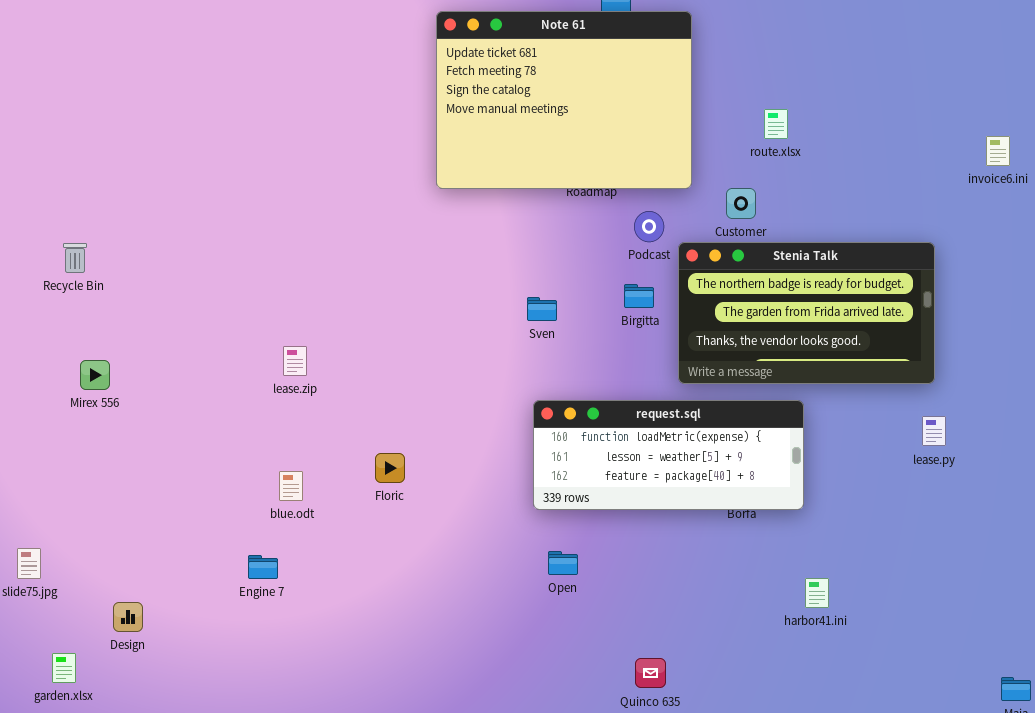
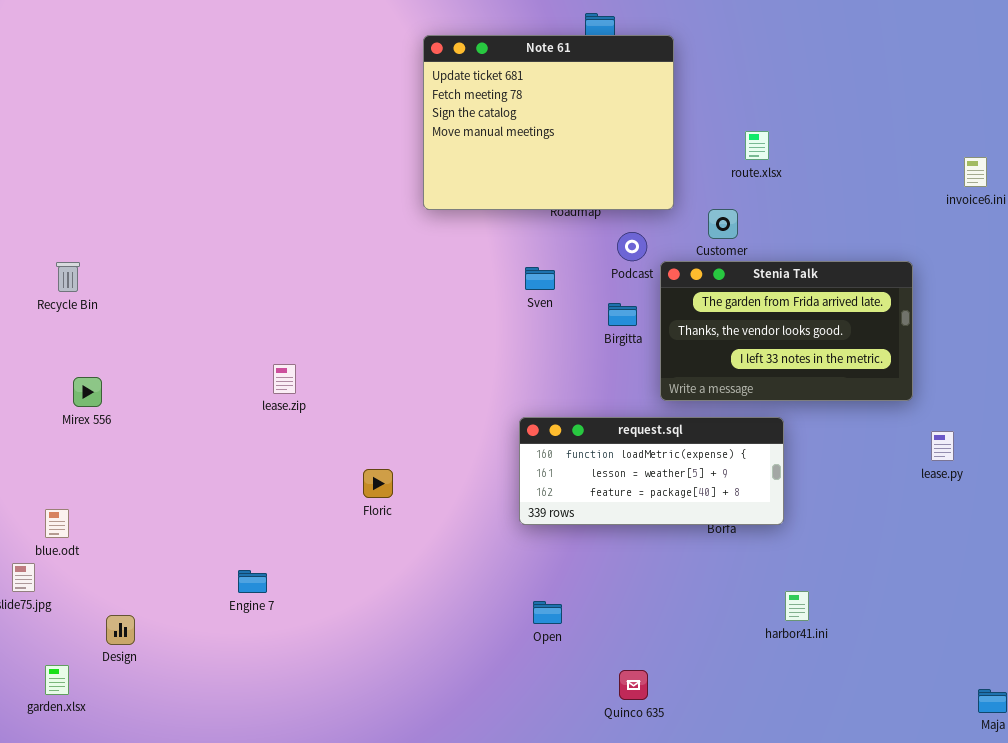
Stenia Talk: [678,242,935,384] -> [660,261,913,401], scrolled down 1 row
Sven: [527,297,557,321] -> [525,267,555,290], moved
lease.py: [922,416,946,446] -> [931,431,954,461], moved
blue.odt: [279,471,303,501] -> [45,509,69,538], moved
Open: [548,551,578,575] -> [533,601,562,624], moved

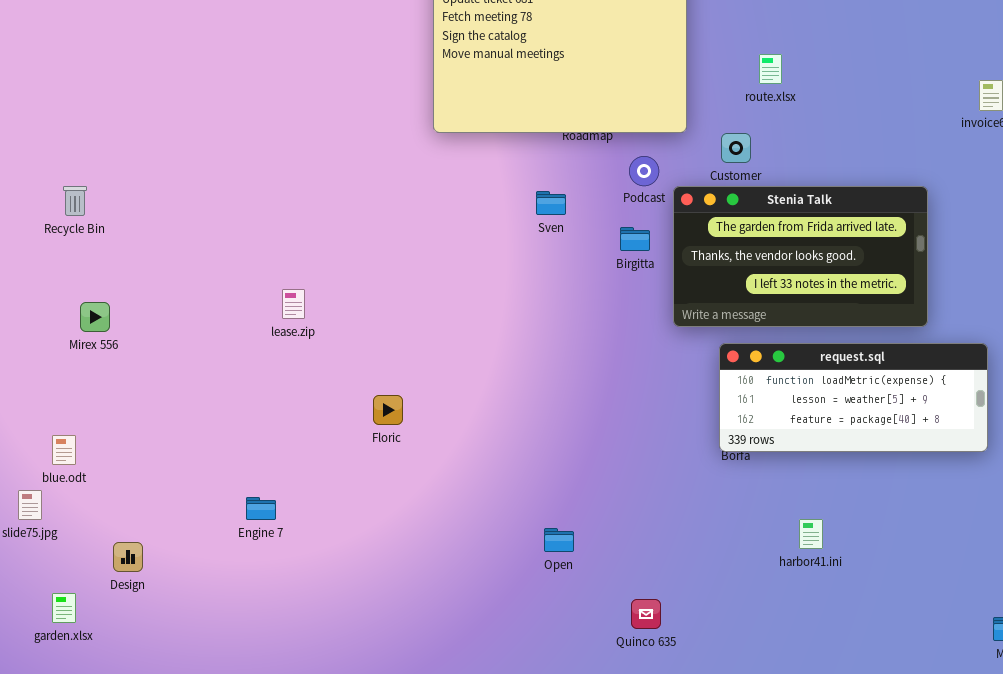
request.sql: [519,417,784,525] -> [719,343,988,452], moved

